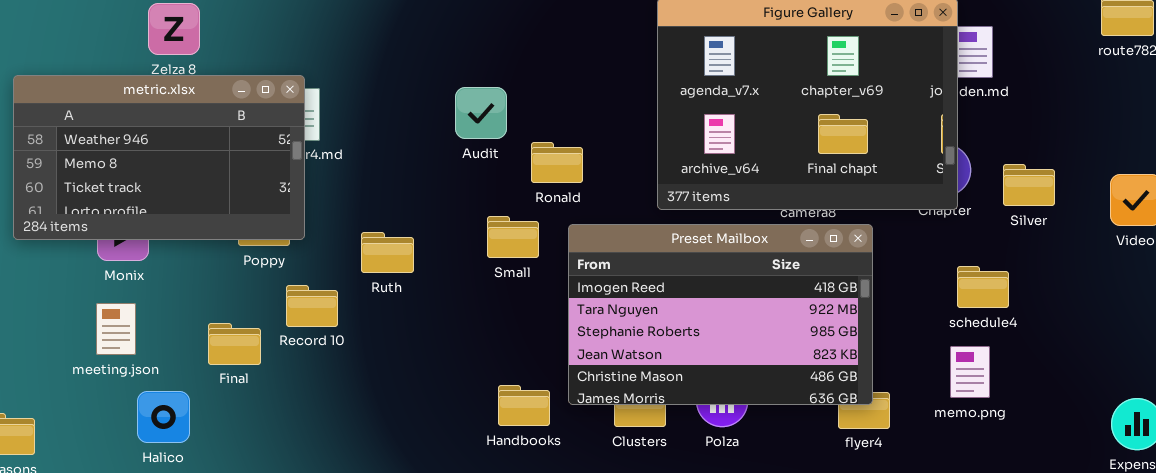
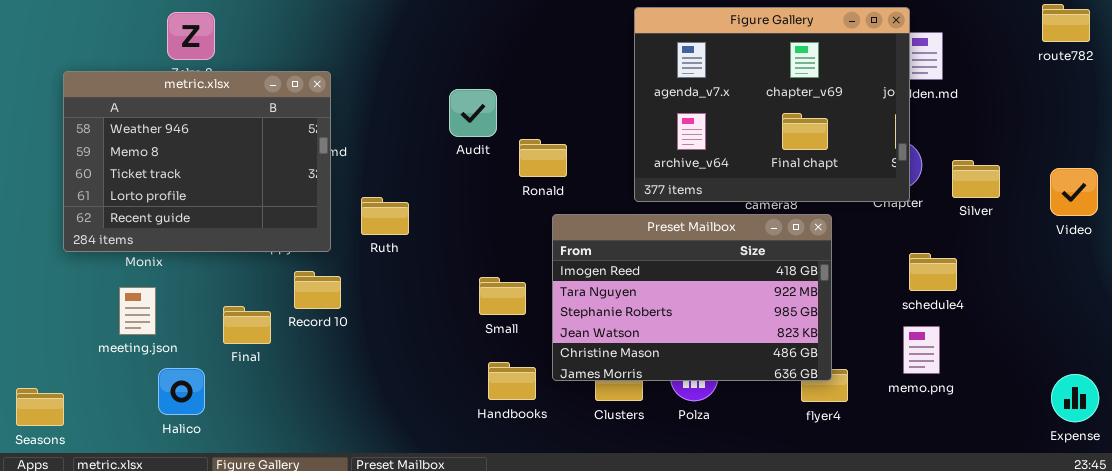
metric.xlsx: [13,75,305,240] -> [63,71,331,252], moved, resized
Small: [487,216,539,258] -> [479,277,526,315], moved
Ruth: [361,232,414,273] -> [361,197,409,235], moved

